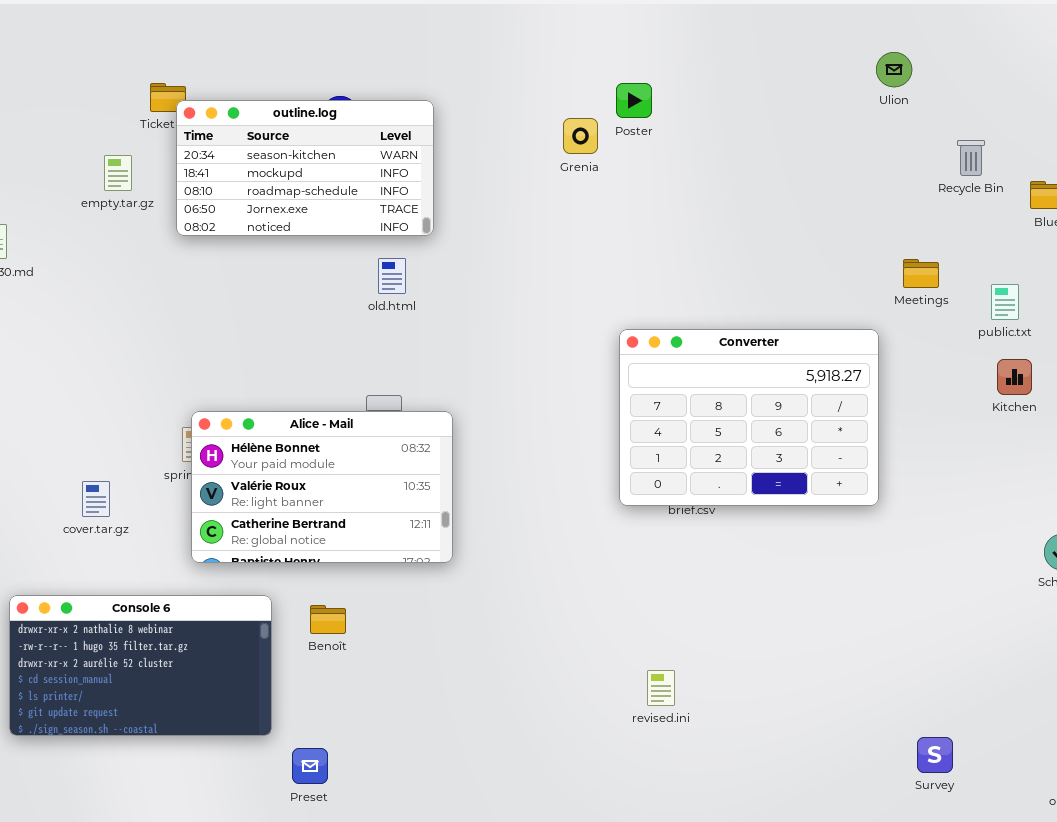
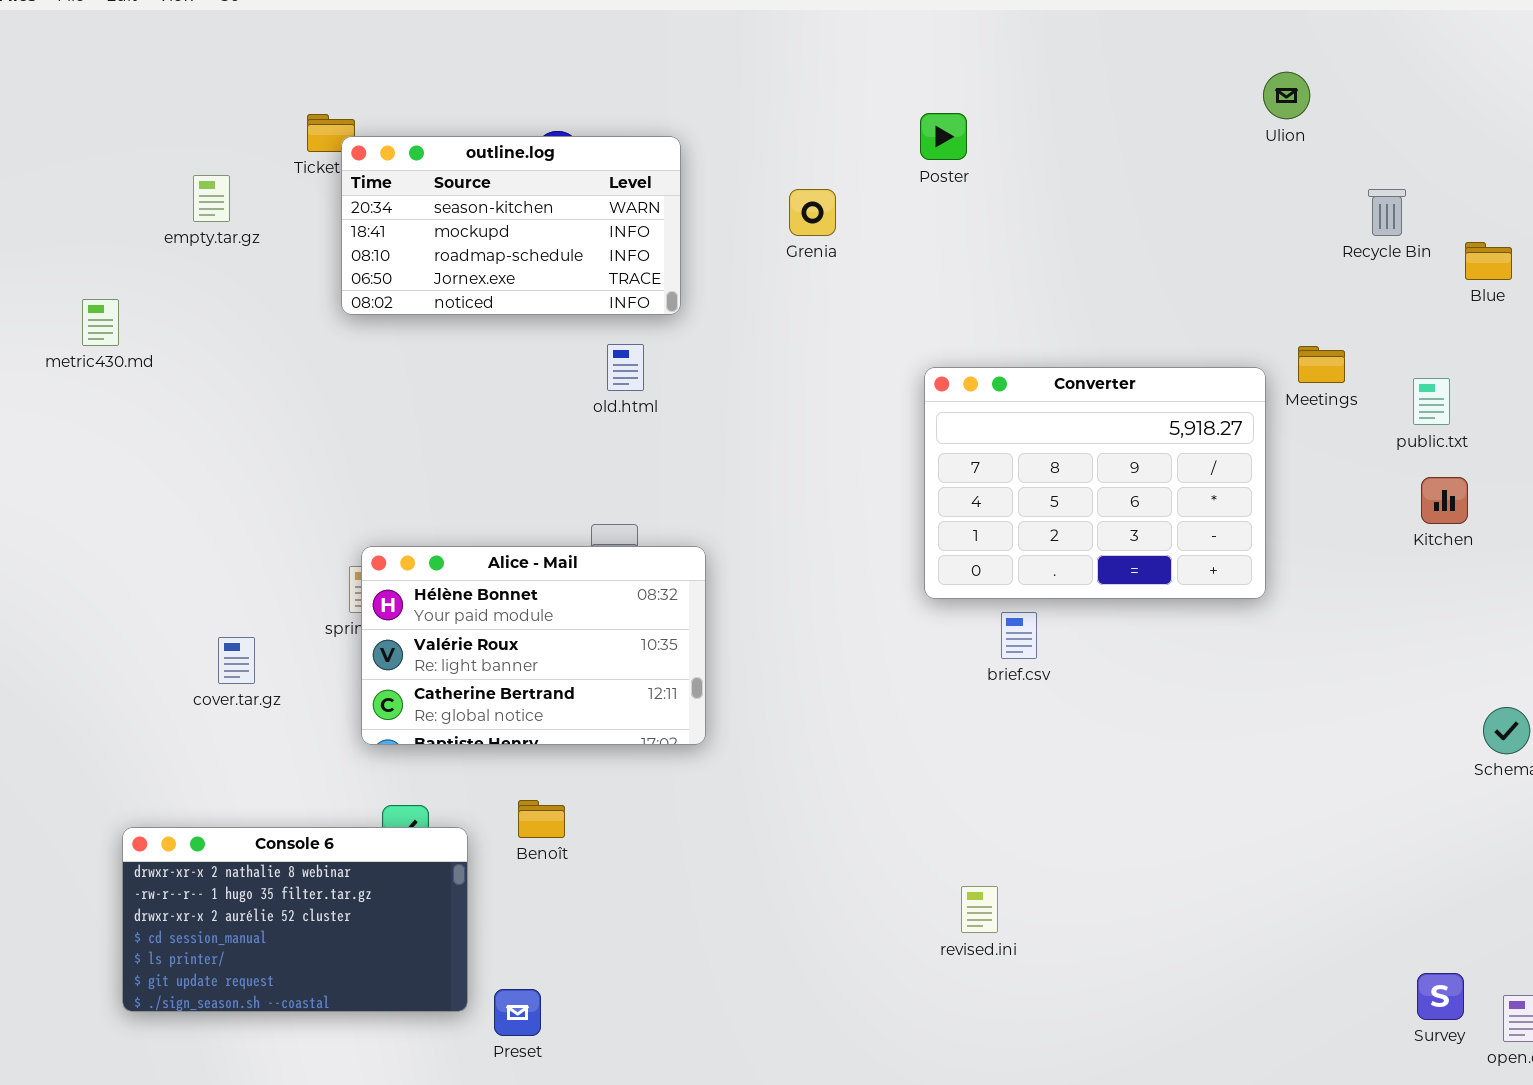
Grenia: [563,118,598,154] -> [789,189,836,236], moved
empty.tar.gz: [104,155,132,191] -> [193,175,230,222], moved
Converter: [619,329,879,506] -> [924,367,1266,599], moved
Console 6: [9,595,272,736] -> [122,827,468,1012], moved
Survey: [917,737,953,773] -> [1417,973,1464,1020], moved

